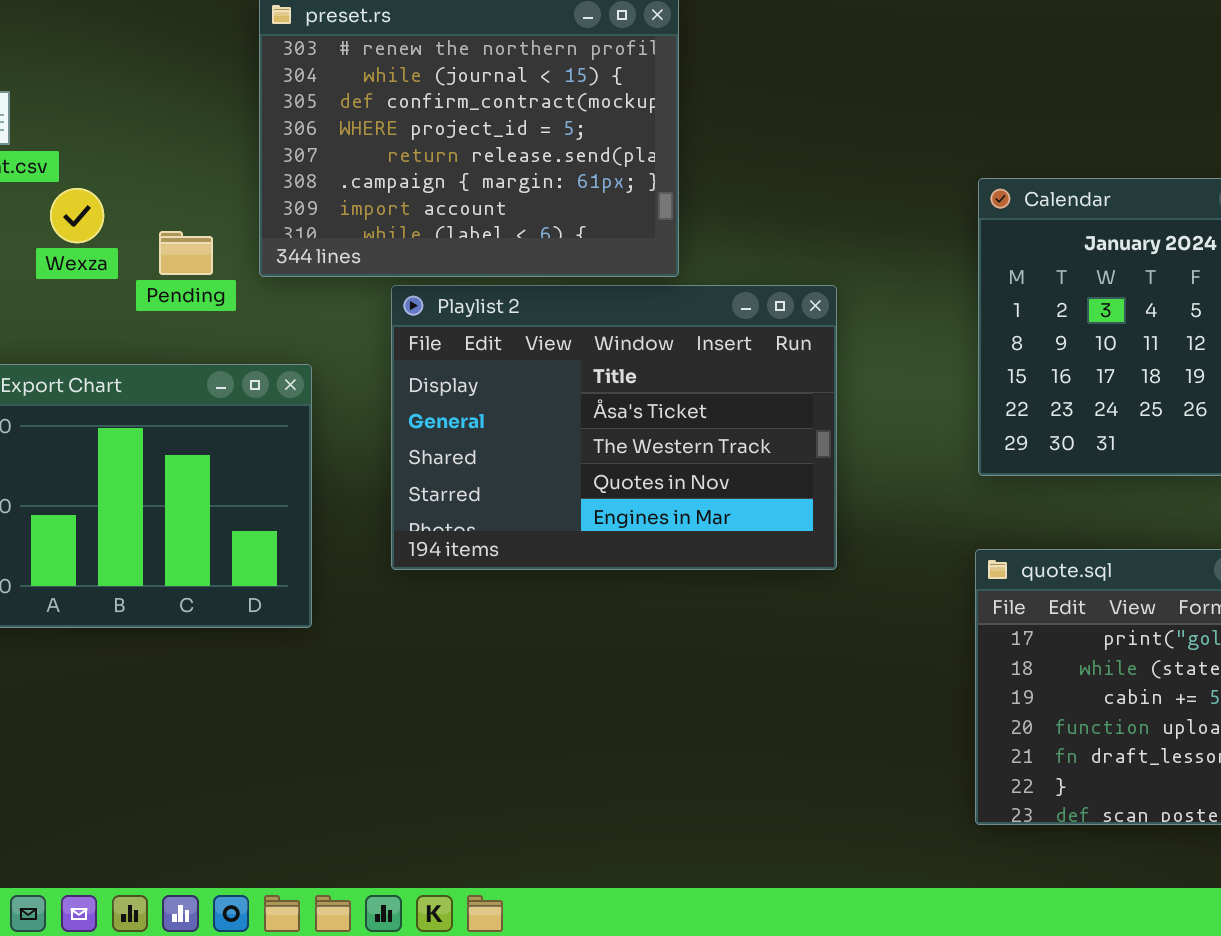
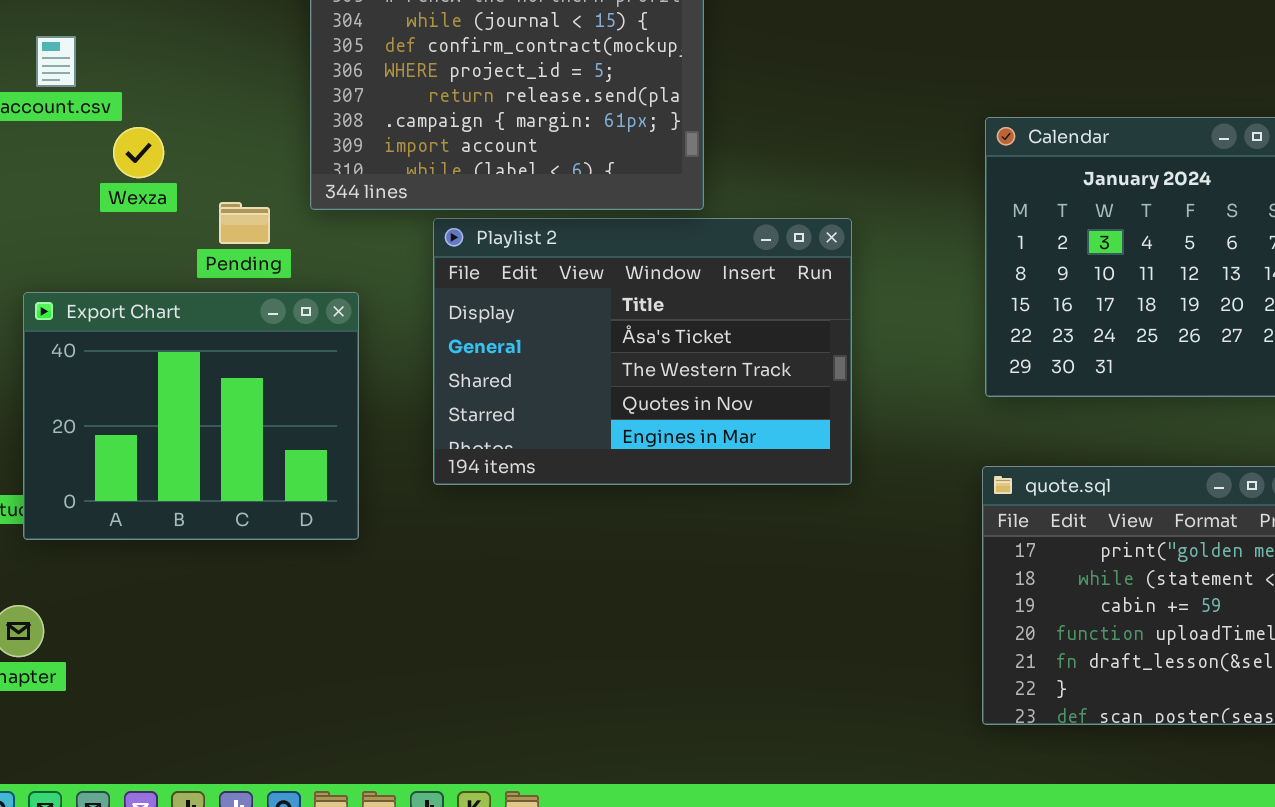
Pending: [159,231,213,275] -> [219,202,270,244], moved

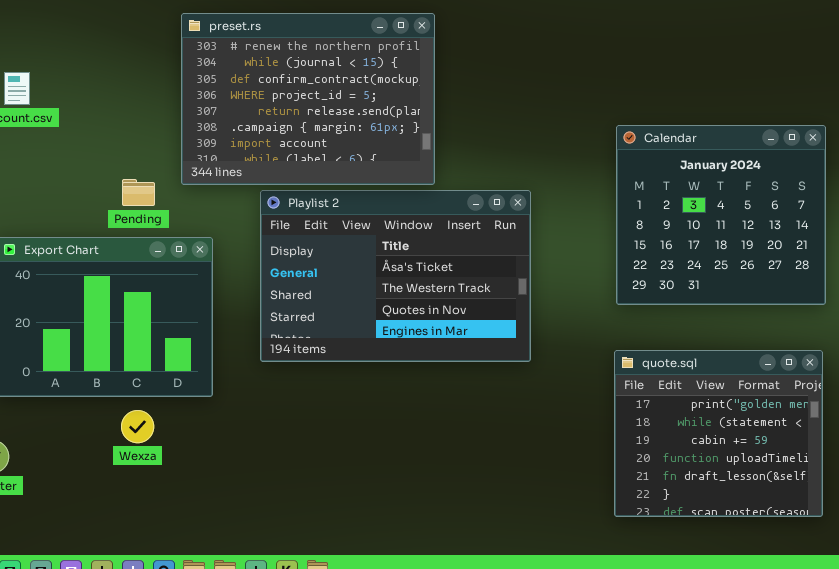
Wexza: [113,127,164,178] -> [121,410,154,443], moved

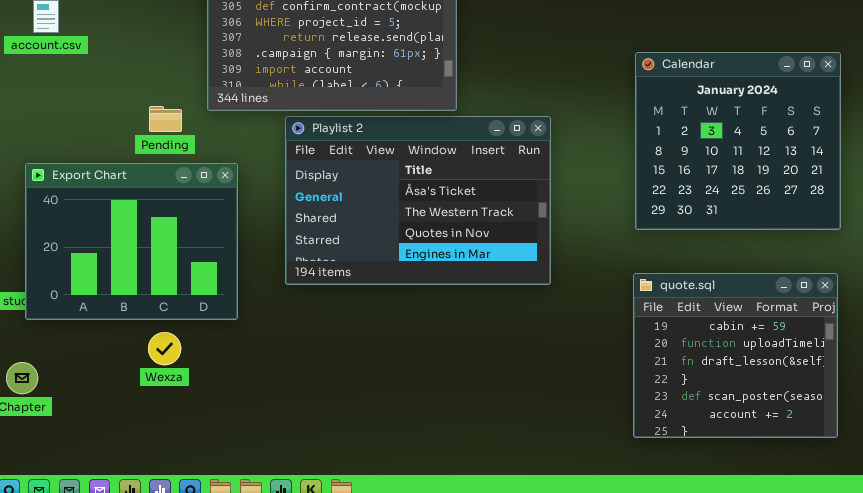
quote.sql: [614,350,823,517] -> [633,273,838,438], scrolled down 2 rows

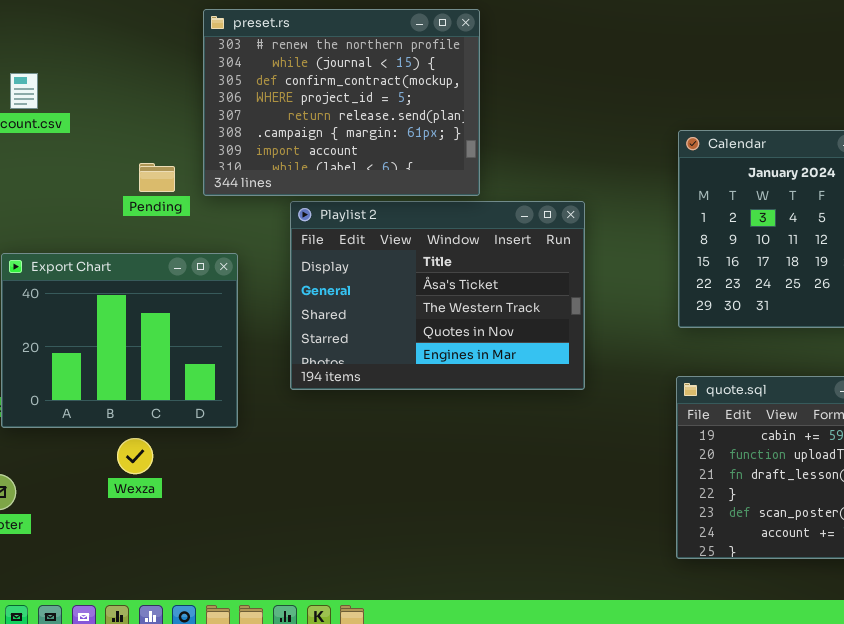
Pending: [149,106,182,132] -> [139,163,175,192], moved
Wexza: [148,332,181,365] -> [117,438,153,474], moved

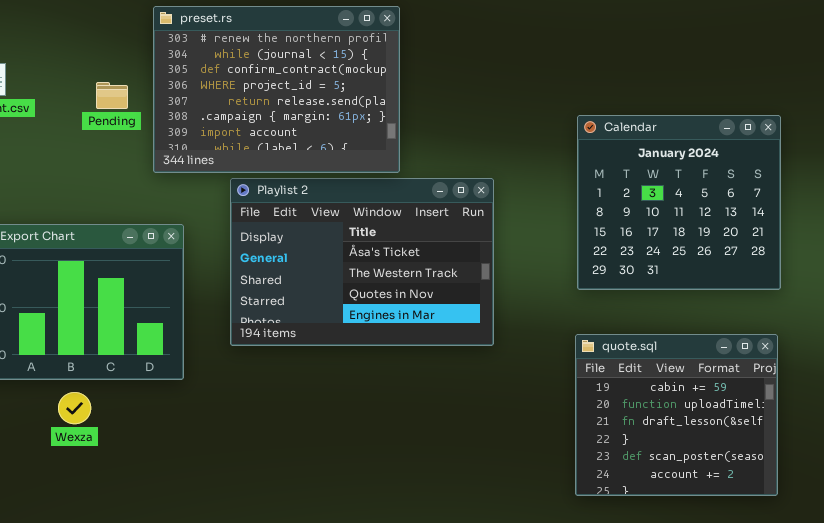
Pending: [139,163,175,192] -> [96,82,128,109], moved
Wexza: [117,438,153,474] -> [58,392,91,424], moved

